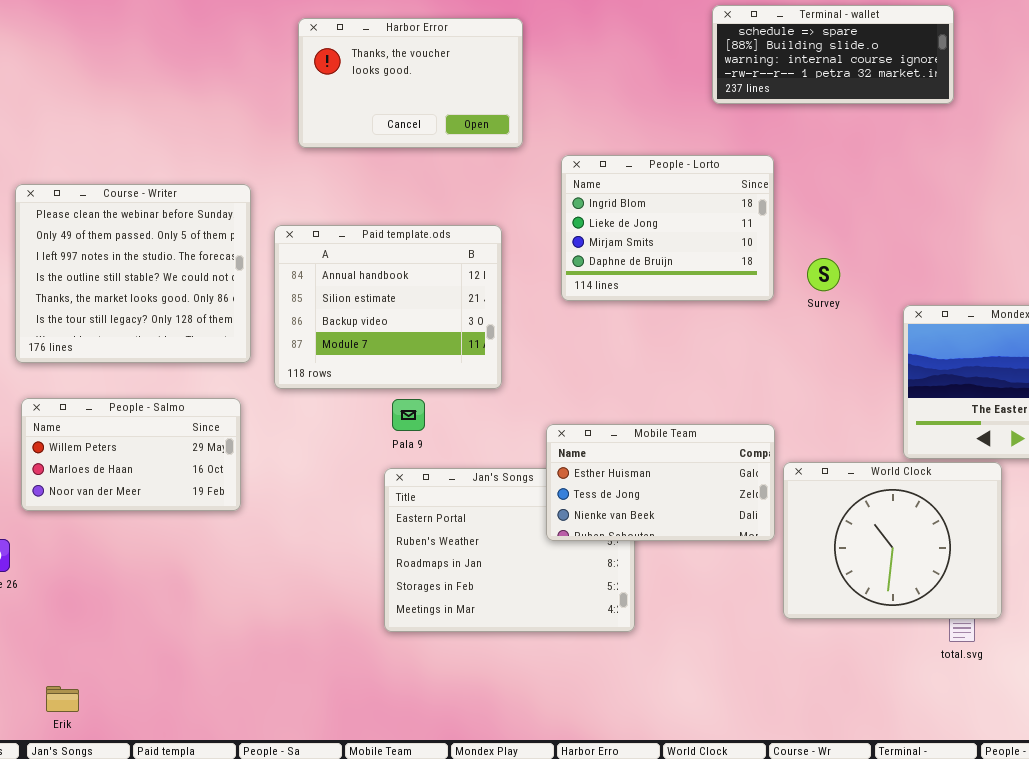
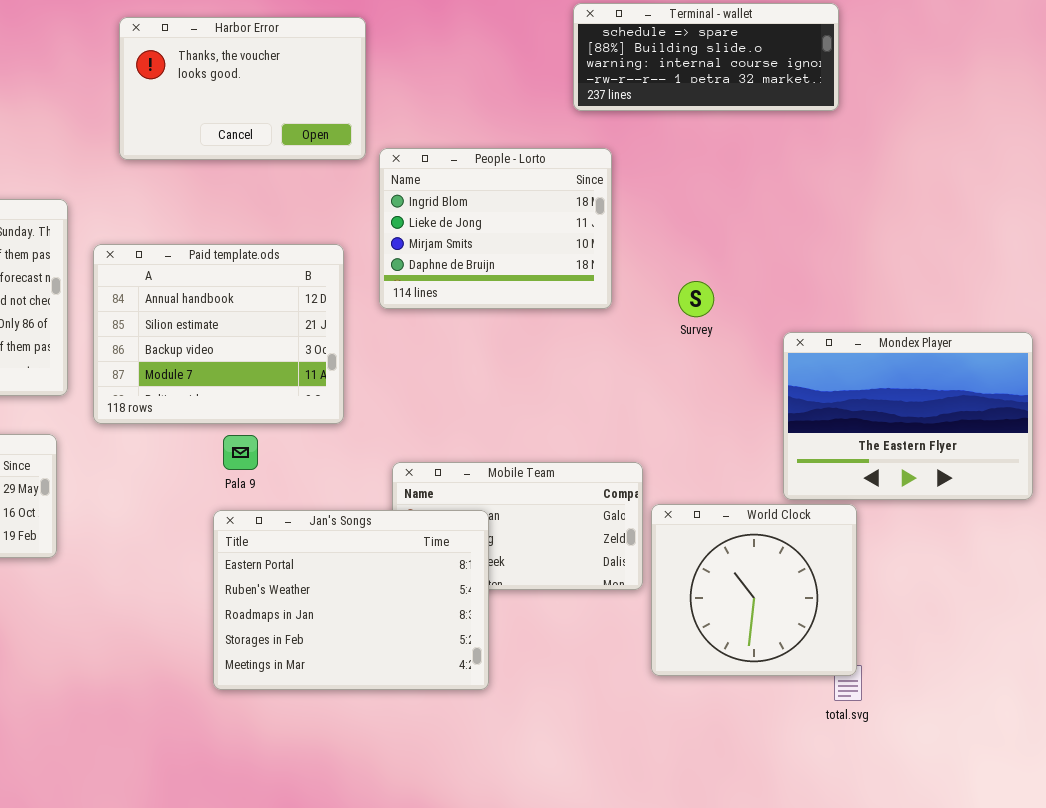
People - Lorto: [561,155,774,301] -> [379,148,612,309], moved
World Clock: [783,462,1002,619] -> [651,504,857,676], resized
Jan's Songs: [384,468,635,632] -> [213,510,489,690], raised

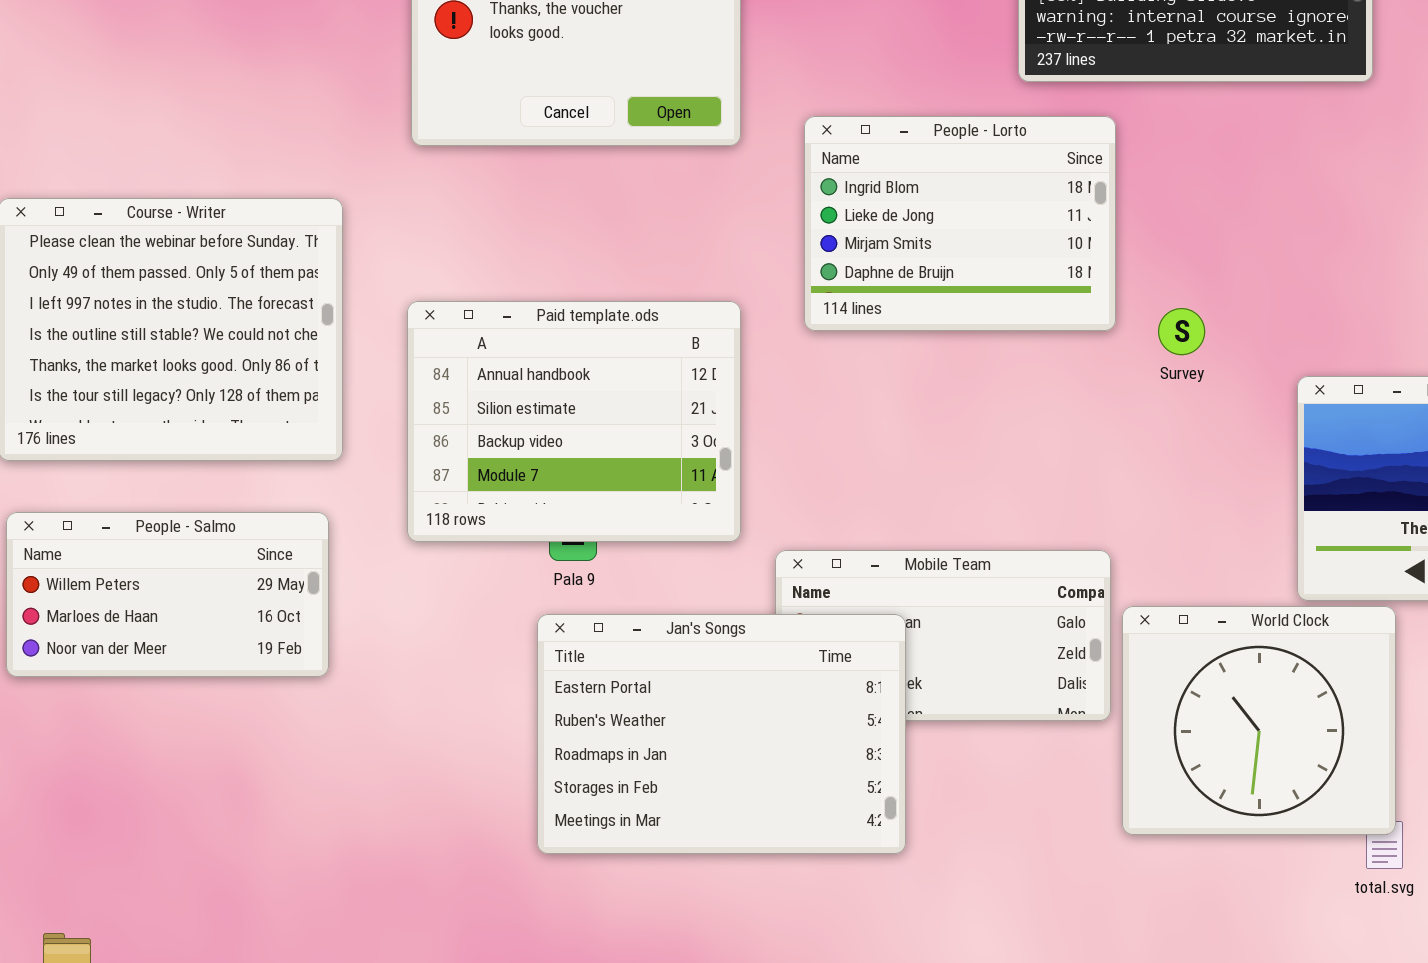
People - Lorto: [379,148,612,309] -> [804,116,1116,331], moved
Paid template.ods: [93,244,344,424] -> [407,301,741,542], moved

